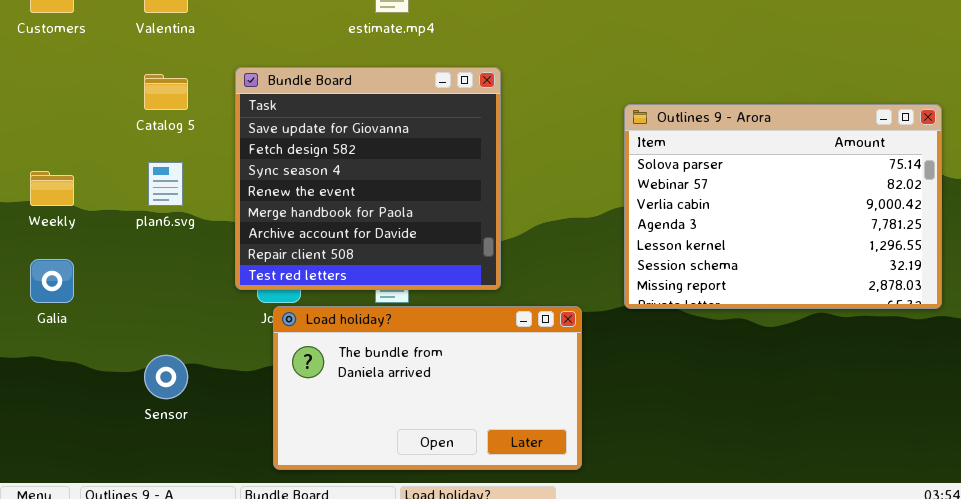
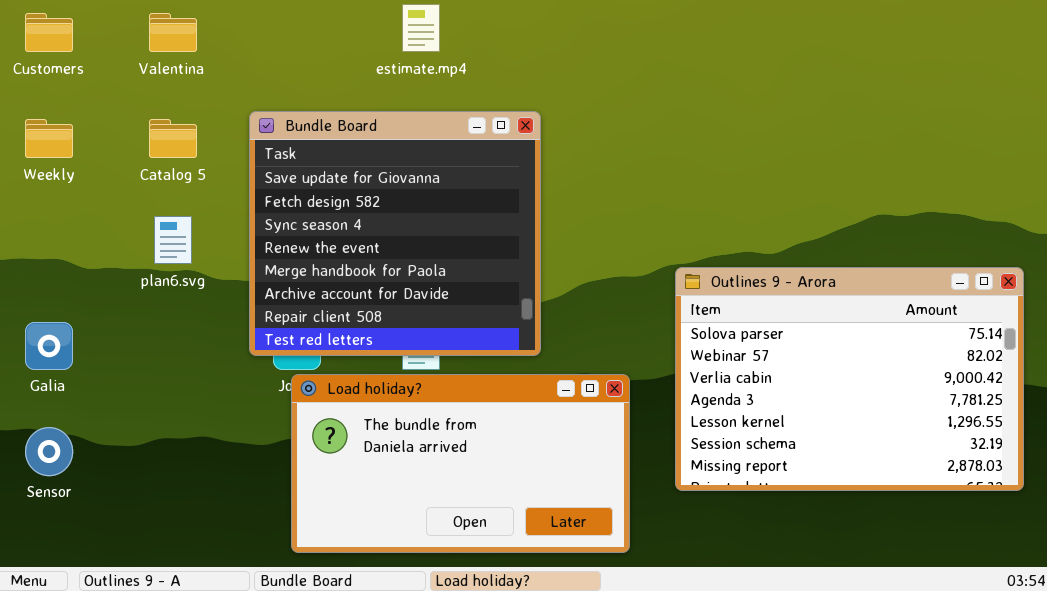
Outlines 9 - Arora: [624,104,942,309] -> [675,267,1024,491], moved
Weekly: [30,171,74,206] -> [25,119,73,158], moved
Sensor: [144,355,188,399] -> [25,427,73,476], moved

